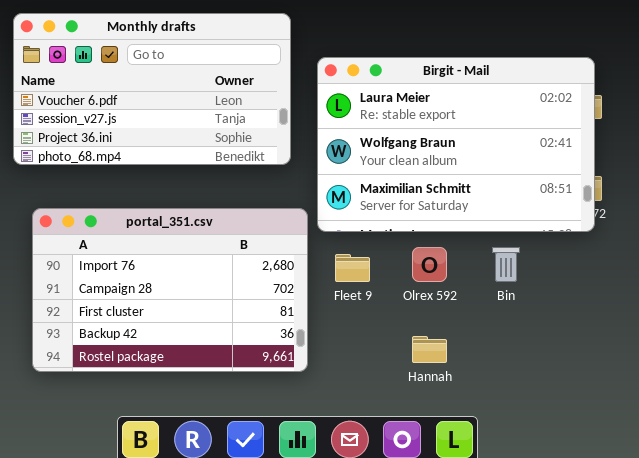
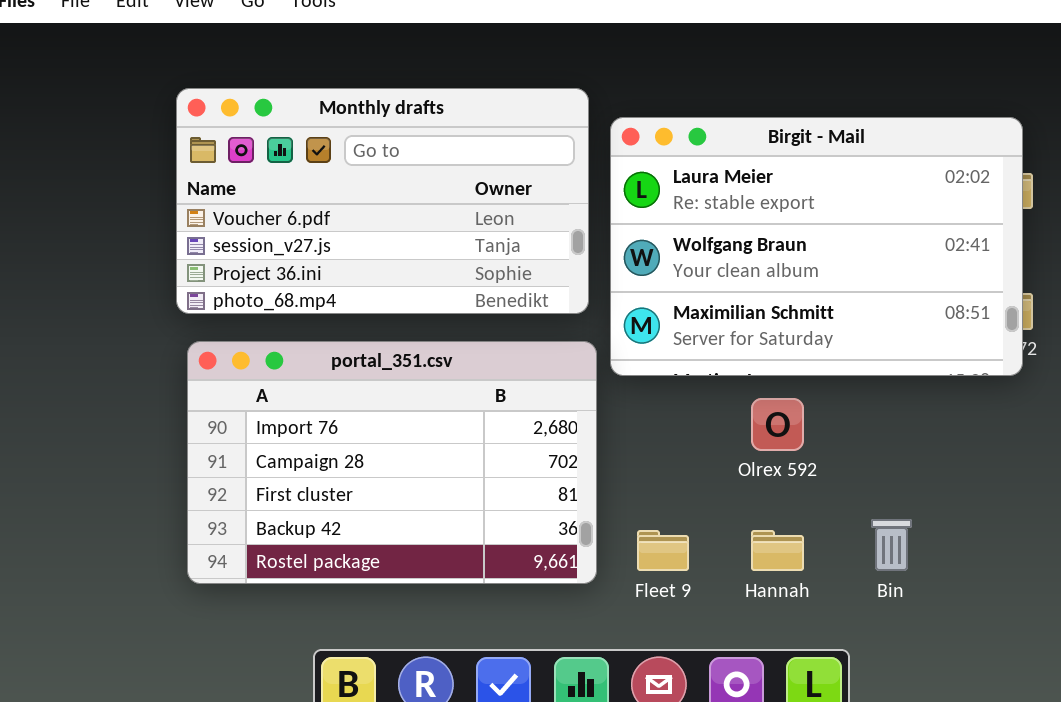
Monthly drafts: [13,13,291,165] -> [176,88,589,314], moved
Bin: [492,247,520,282] -> [871,519,912,571], moved
Fleet 9: [335,254,370,282] -> [637,530,689,571], moved

